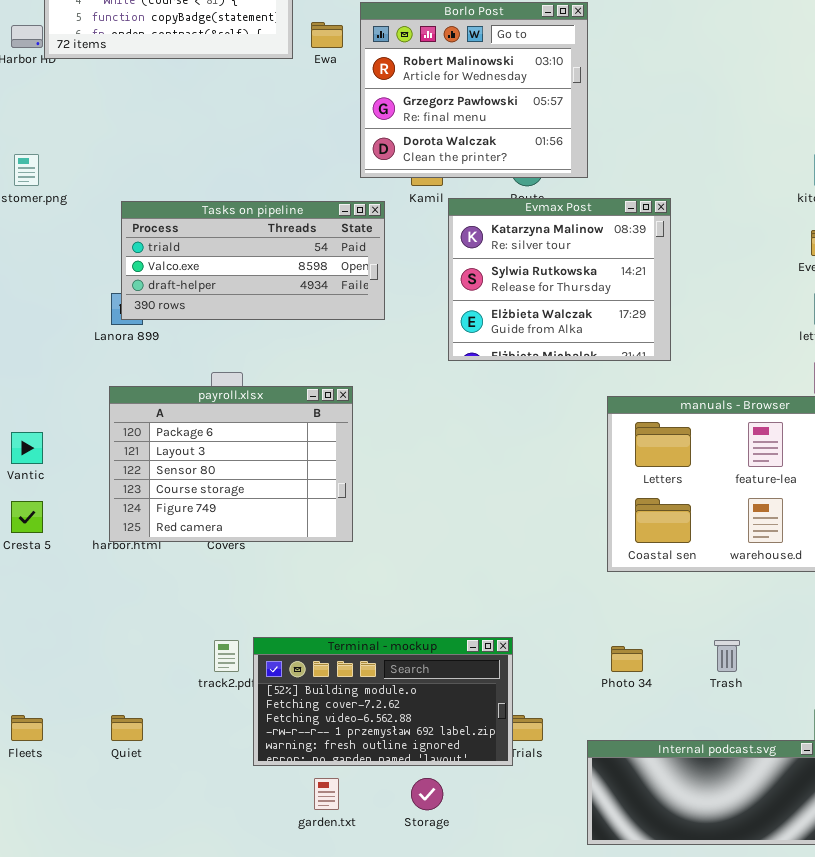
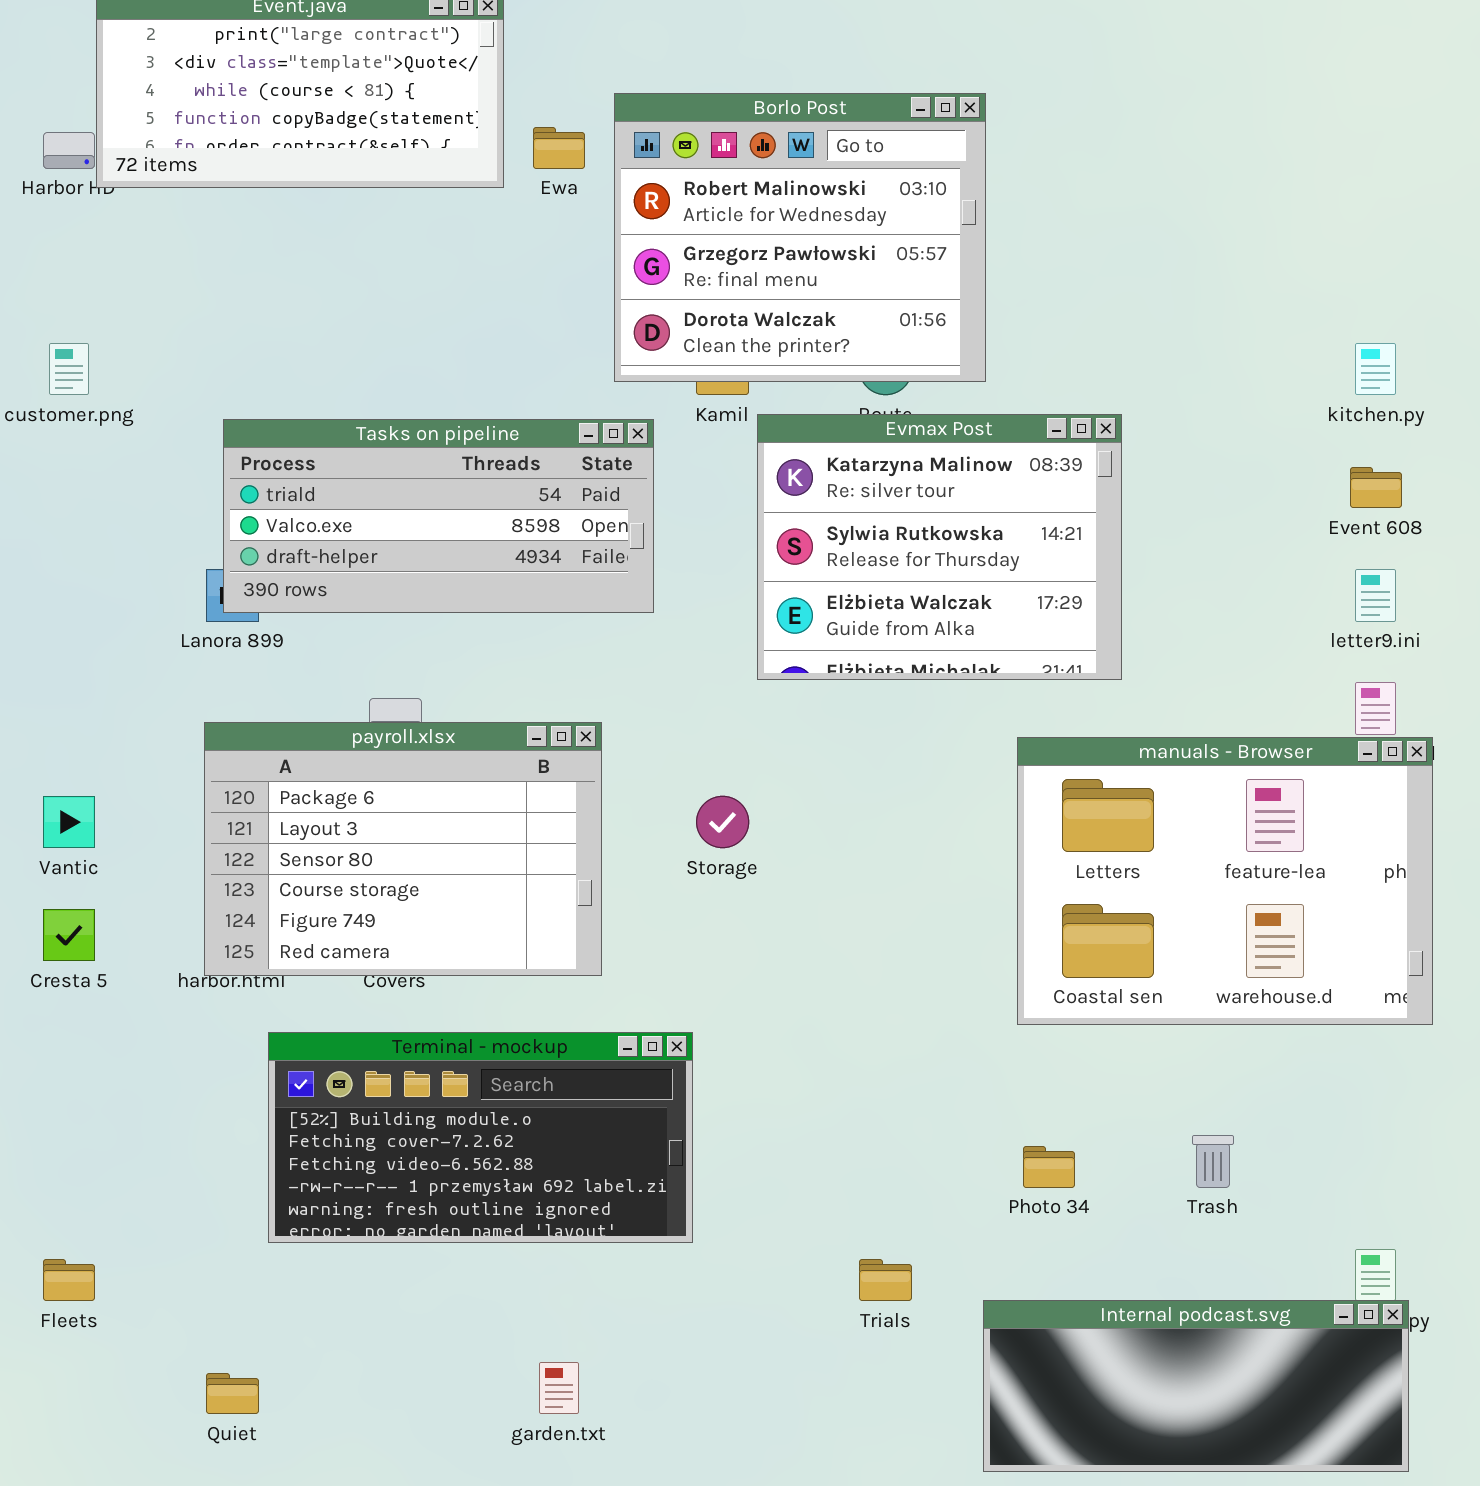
Terminal - mockup: [253,637,513,766] -> [268,1032,693,1243], moved
Quiet: [111,715,143,741] -> [206,1373,259,1414], moved
Storage: [411,778,443,810] -> [696,796,749,848], moved

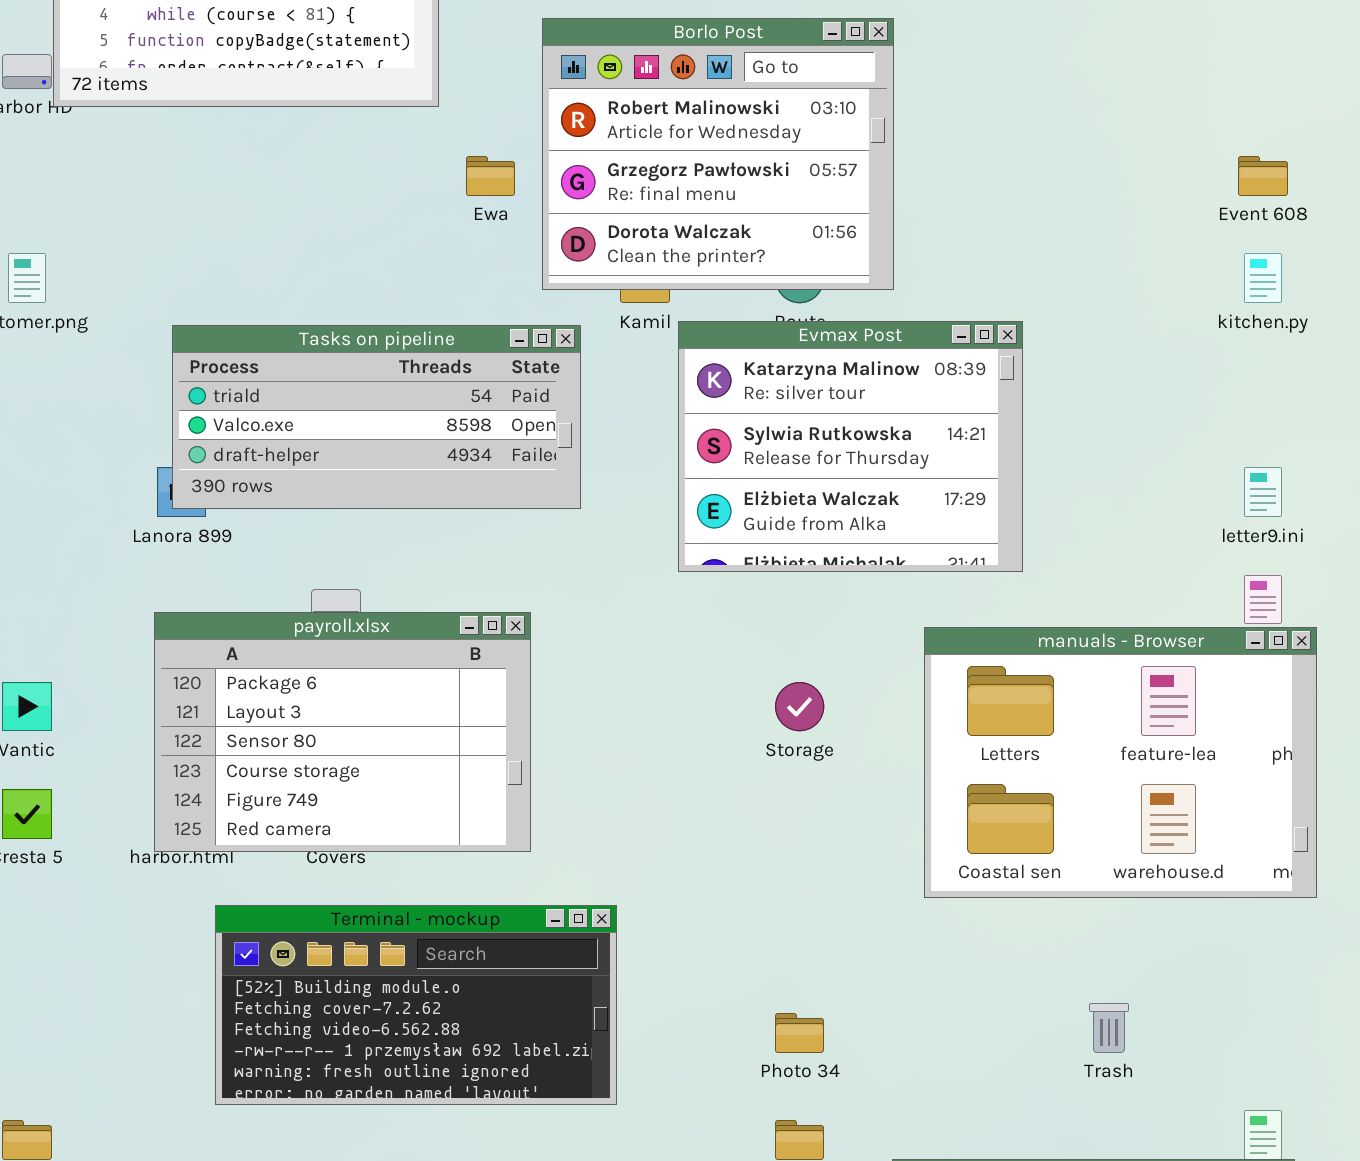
Ewa: [533,127,585,169] -> [466,156,515,196], moved
Event 608: [1350,467,1402,508] -> [1238,156,1288,196], moved
Storage: [696,796,749,848] -> [775,682,824,731], moved
Photo 34: [1023,1146,1075,1188] -> [775,1013,824,1053], moved

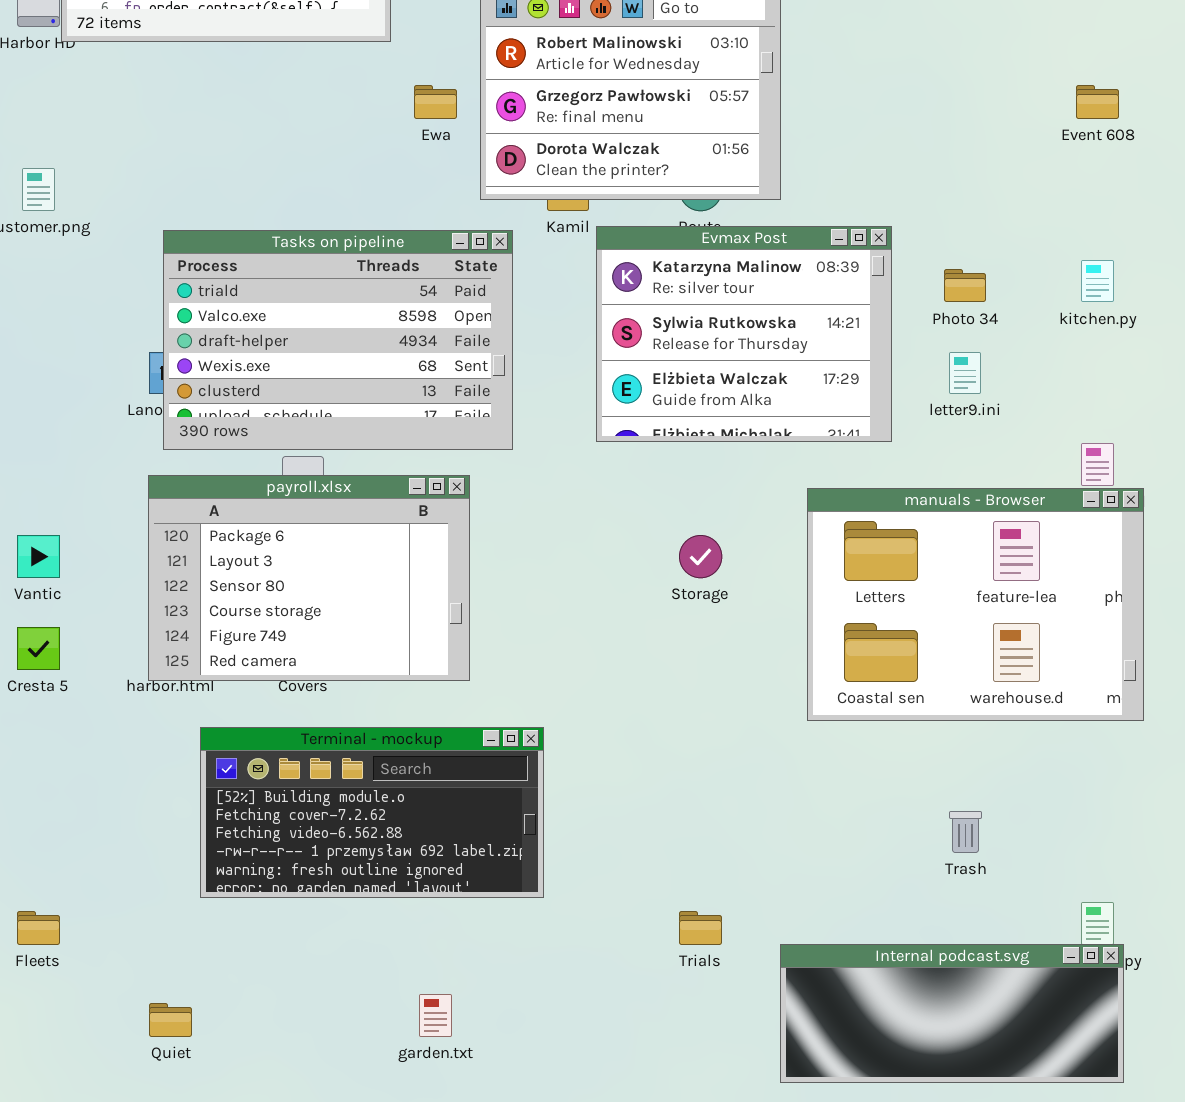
kitchen.py: [1244,253,1282,303] -> [1081,260,1114,302], moved
Tasks on pipeline: [172,325,581,509] -> [163,230,513,450], resized
letter9.ini: [1244,467,1282,517] -> [949,352,981,394], moved
Photo 34: [775,1013,824,1053] -> [944,269,986,302], moved

